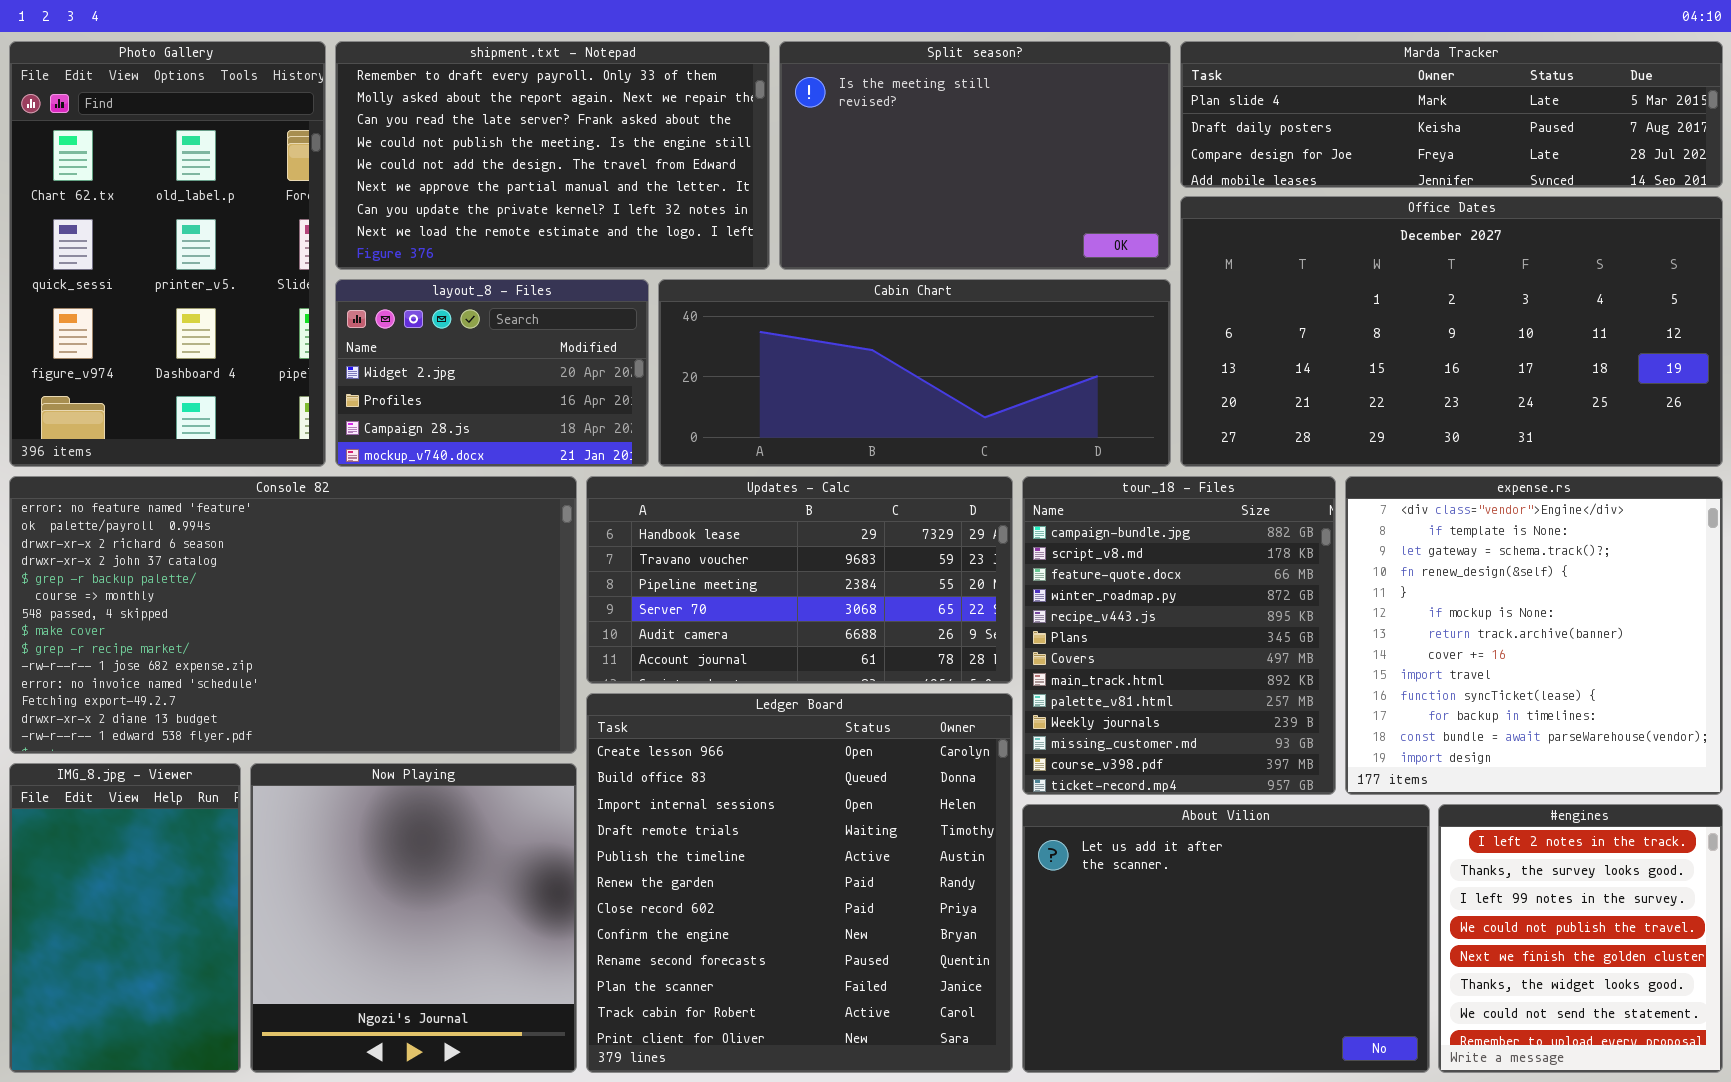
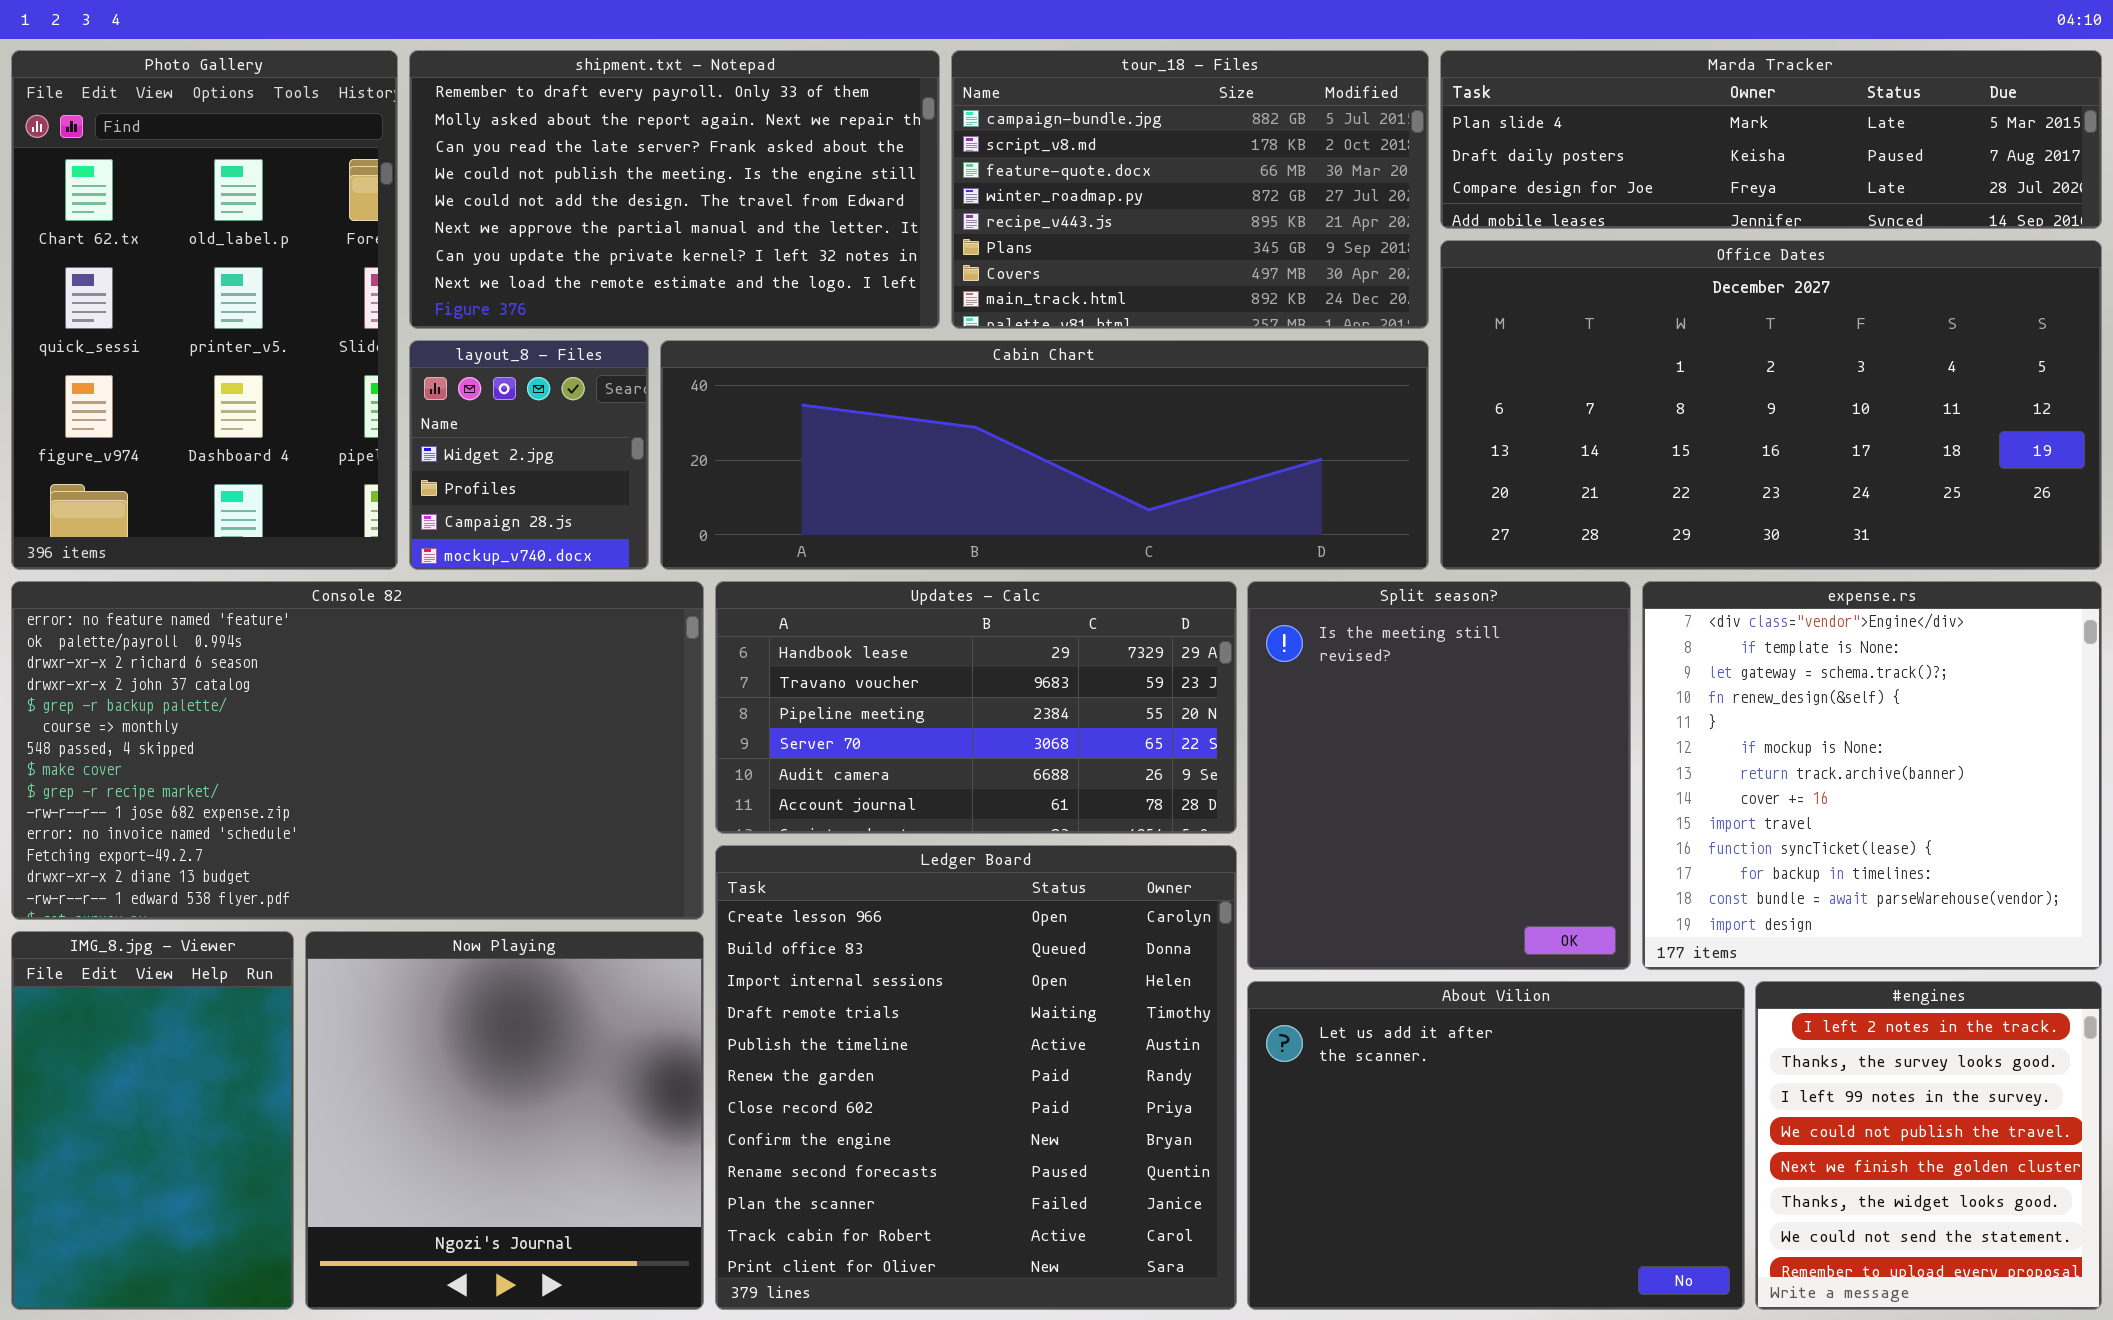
Split season?: [779,41,1171,270] -> [1247,581,1631,970], moved, resized
layout_8 - Files: [335,279,649,467] -> [409,340,649,570], resized
Cabin Chart: [658,279,1171,467] -> [660,340,1429,570], resized
tour_18 - Files: [1022,476,1336,795] -> [951,50,1429,329], moved, resized

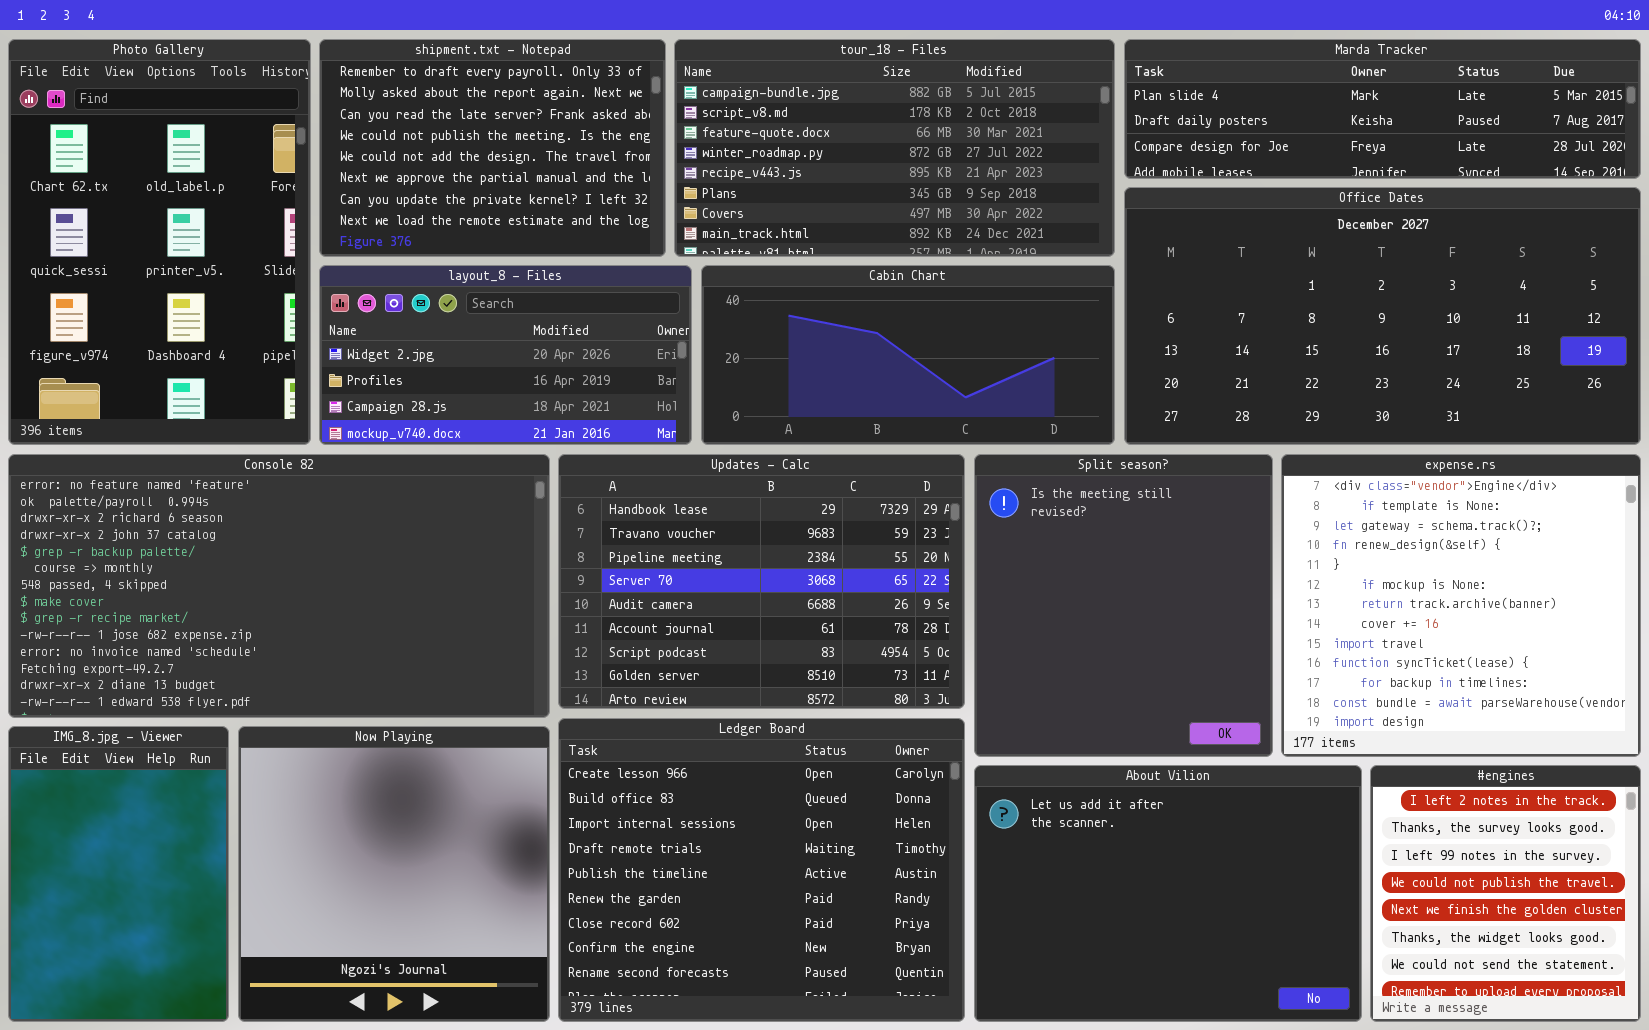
shipment.txt - Notepad: [409,50,940,329] -> [319,39,666,257], resized
tour_18 - Files: [951,50,1429,329] -> [674,39,1115,257], resized
layout_8 - Files: [409,340,649,570] -> [319,265,692,445], resized
Cabin Chart: [660,340,1429,570] -> [701,265,1115,445], resized
Updates - Calc: [715,581,1237,834] -> [558,454,965,709], resized
Ledger Board: [715,845,1237,1310] -> [558,718,965,1022], resized

